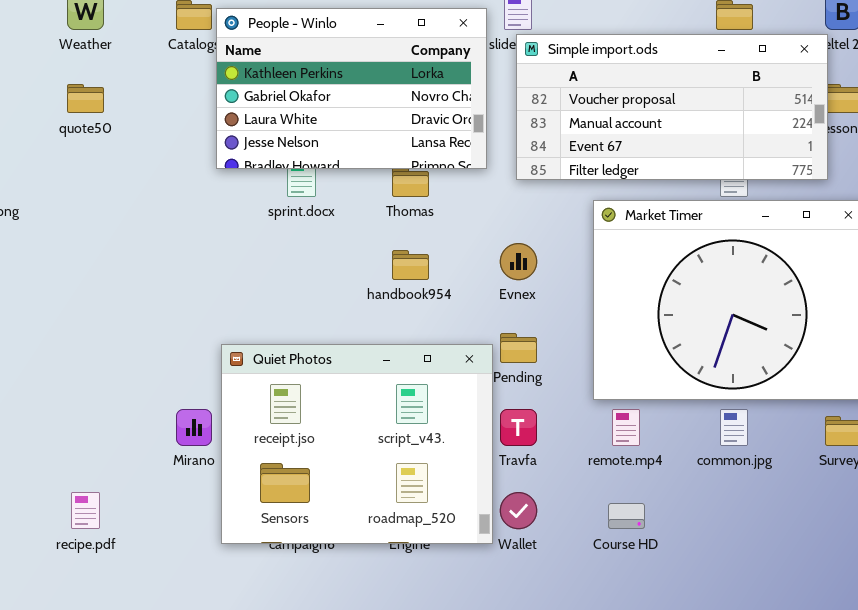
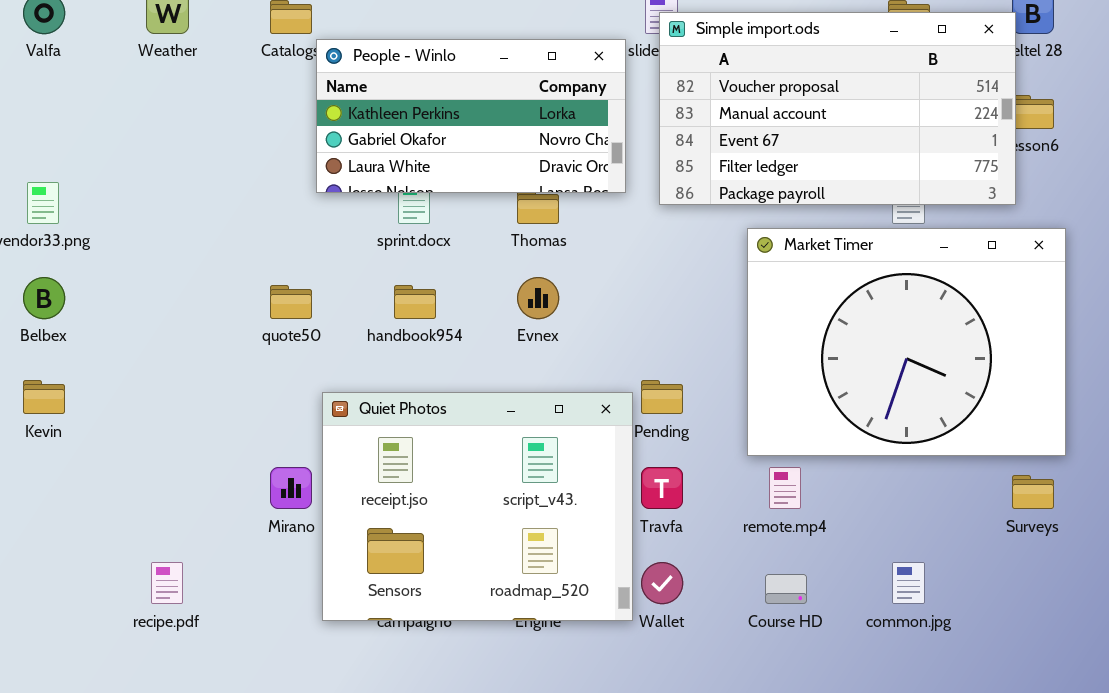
People - Winlo: [216,8,487,169] -> [316,39,626,193], resized
Simple import.ods: [516,34,828,180] -> [659,12,1016,205], resized
quote50: [67,84,104,113] -> [270,285,312,319], moved
Evnex: [500,243,537,280] -> [517,277,559,319], moved
handbook954: [392,250,429,280] -> [394,285,436,319], moved
common.jpg: [720,409,748,446] -> [892,562,925,604], moved

